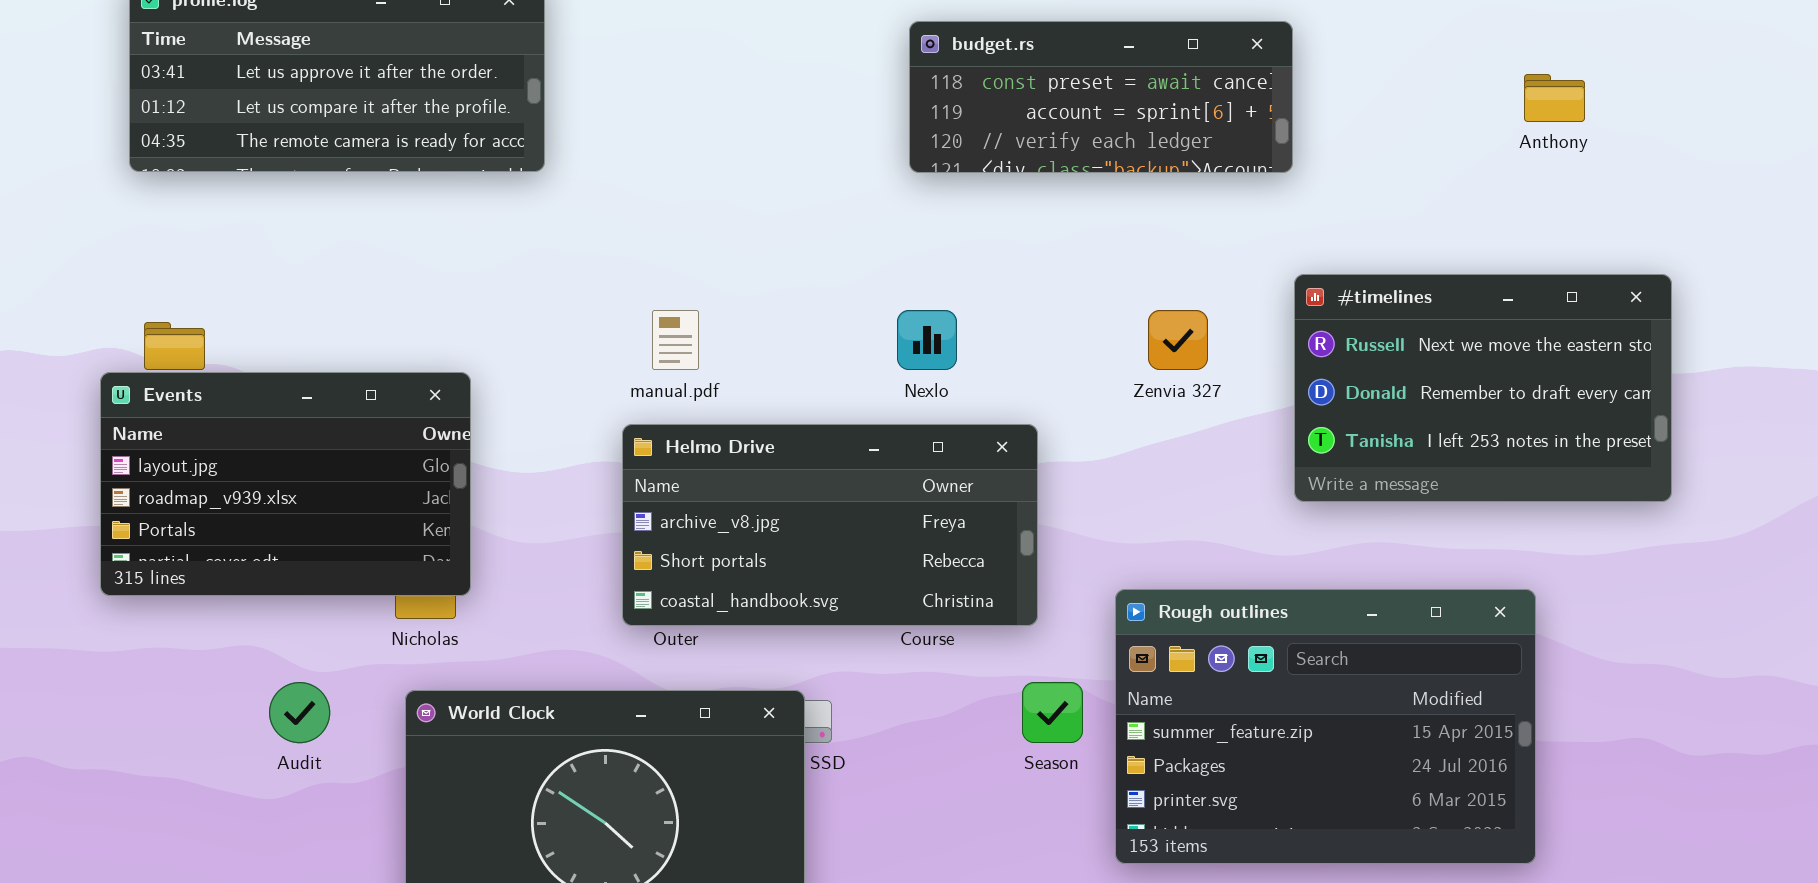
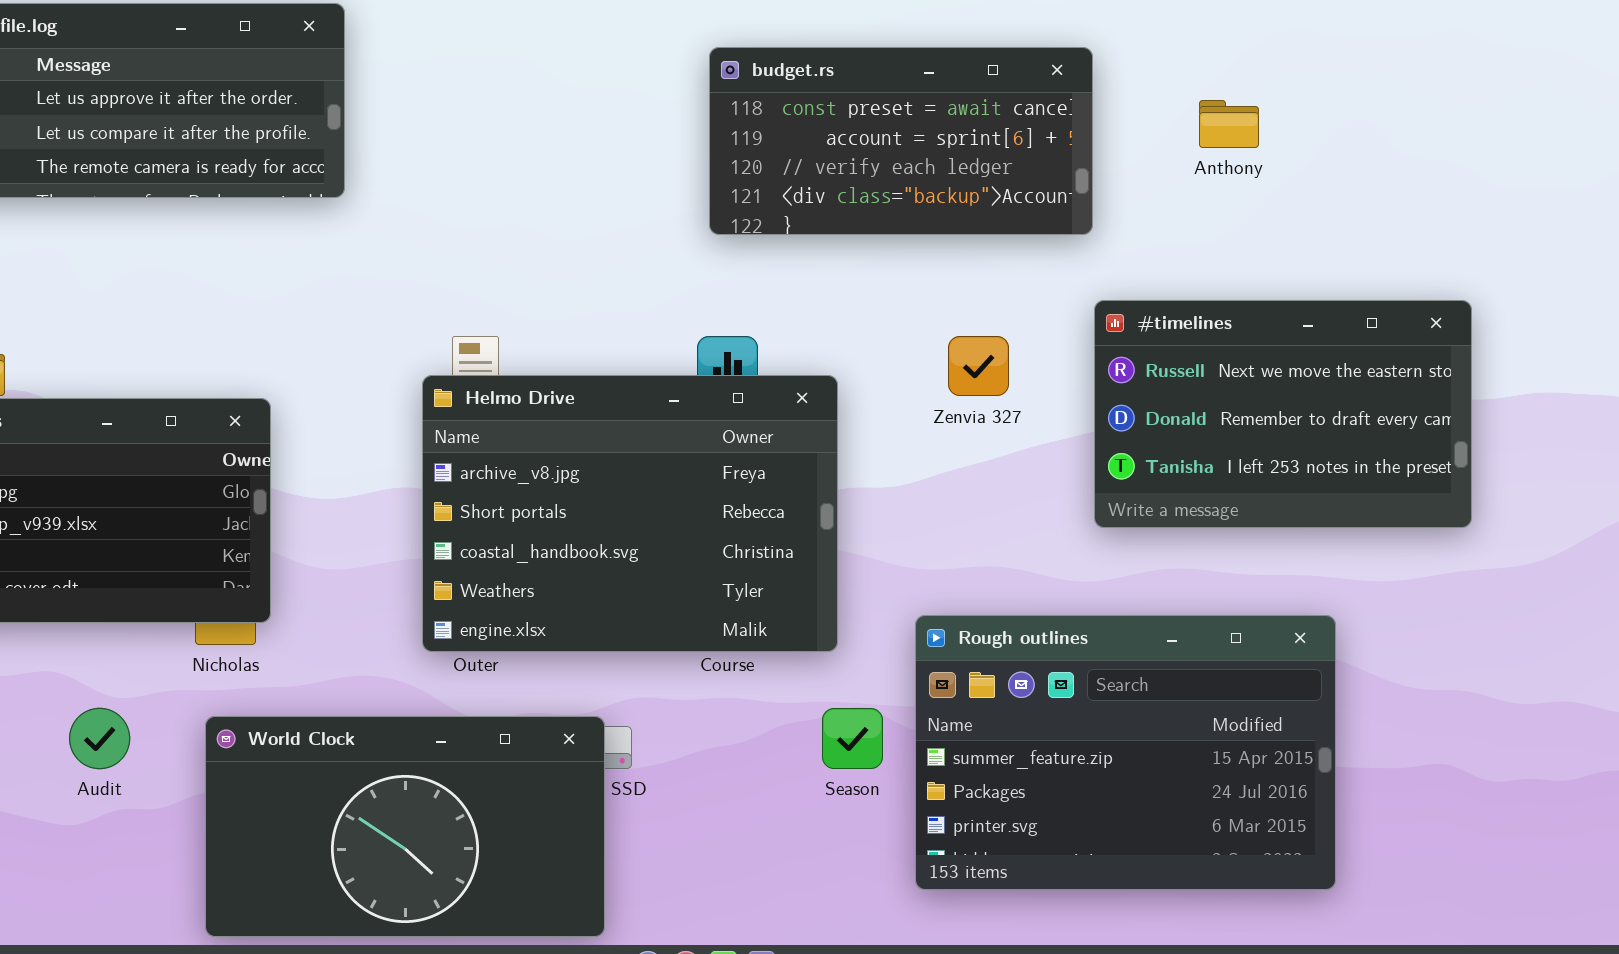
budget.rs: [909,21,1293,173] -> [709,47,1093,235], resized
Anthony: [1524,74,1585,122] -> [1199,100,1259,148], moved
Helmo Drive: [622,424,1038,626] -> [422,375,838,652], resized

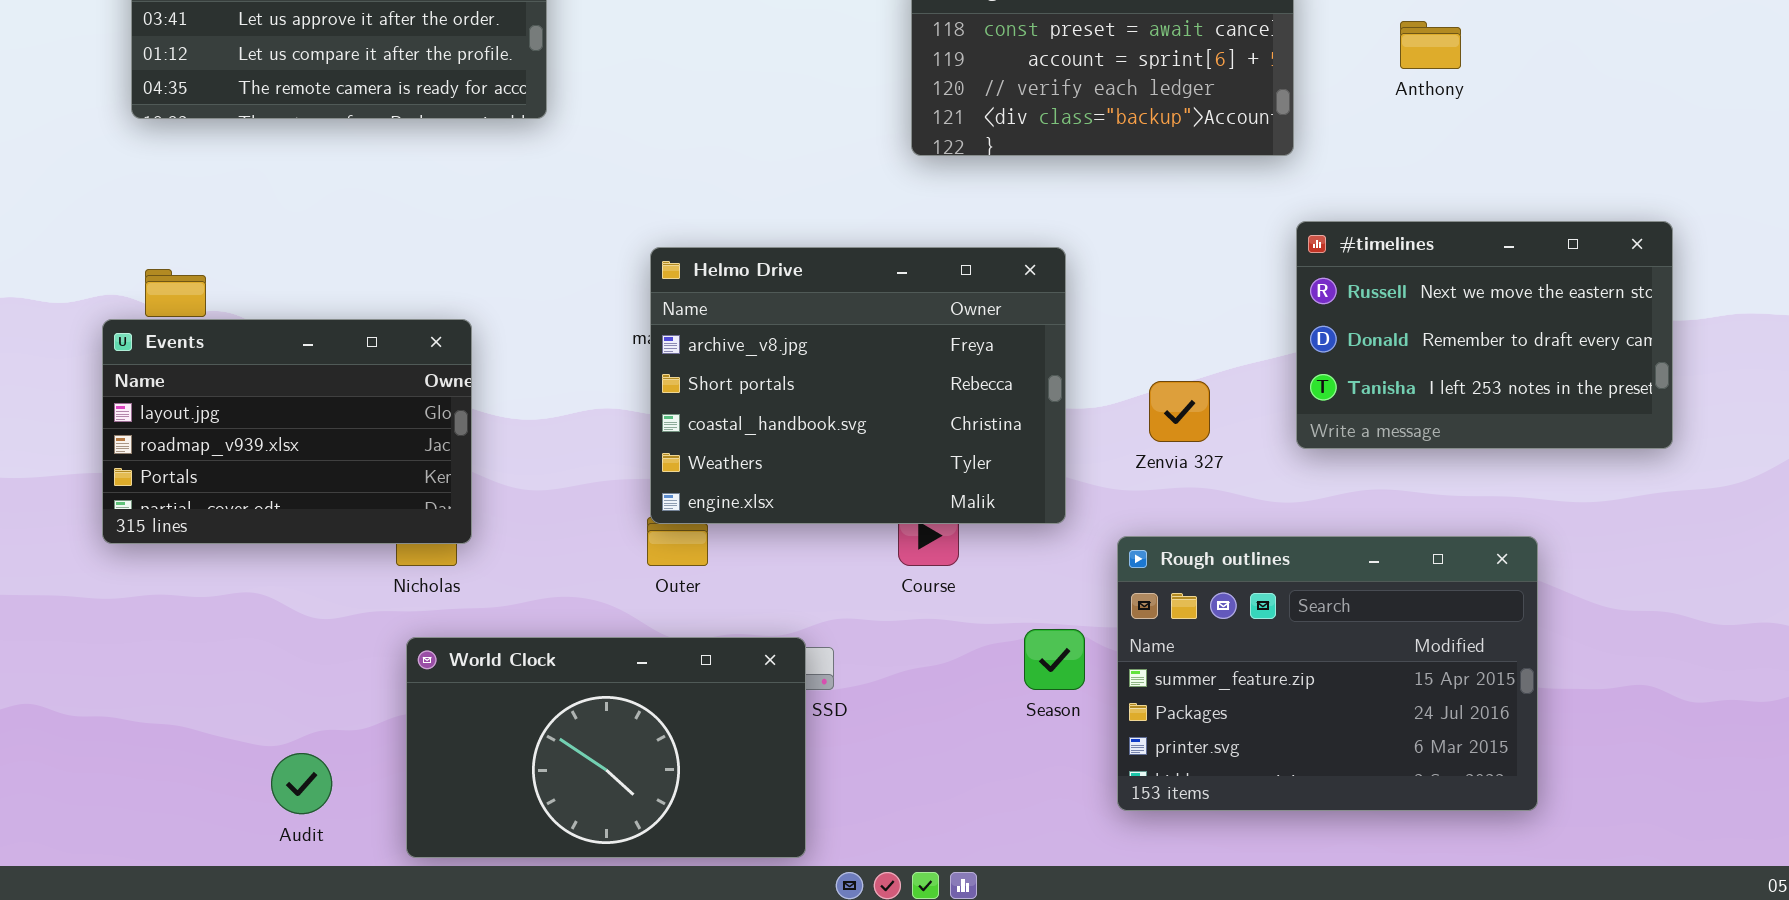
Zenvia 327: [948,336,1009,396] -> [1149,381,1210,442], moved
Helmo Drive: [422,375,838,652] -> [650,247,1066,524], moved
Audit: [69,708,130,769] -> [271,753,332,814], moved

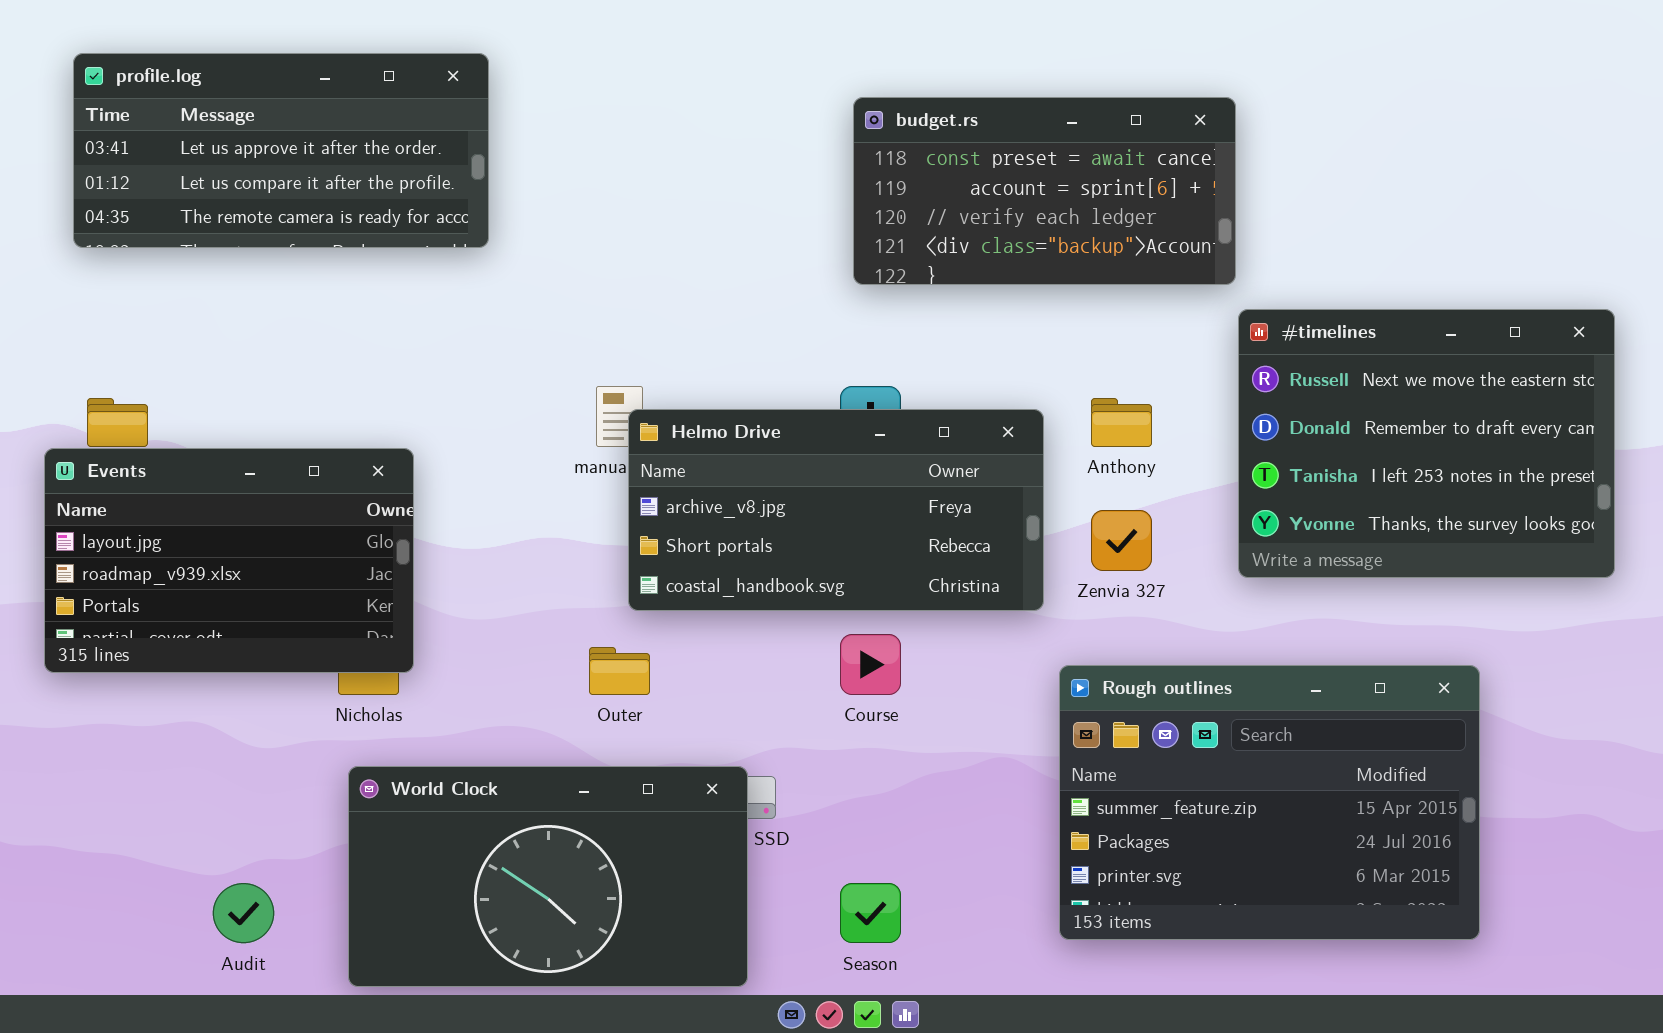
Anthony: [1400,21,1461,69] -> [1091,398,1152,447], moved
#timelines: [1296,221,1673,449] -> [1238,309,1615,578], resized
Helmo Drive: [650,247,1066,524] -> [628,409,1044,611], moved, resized
Season: [1024,629,1085,690] -> [840,883,901,943], moved

